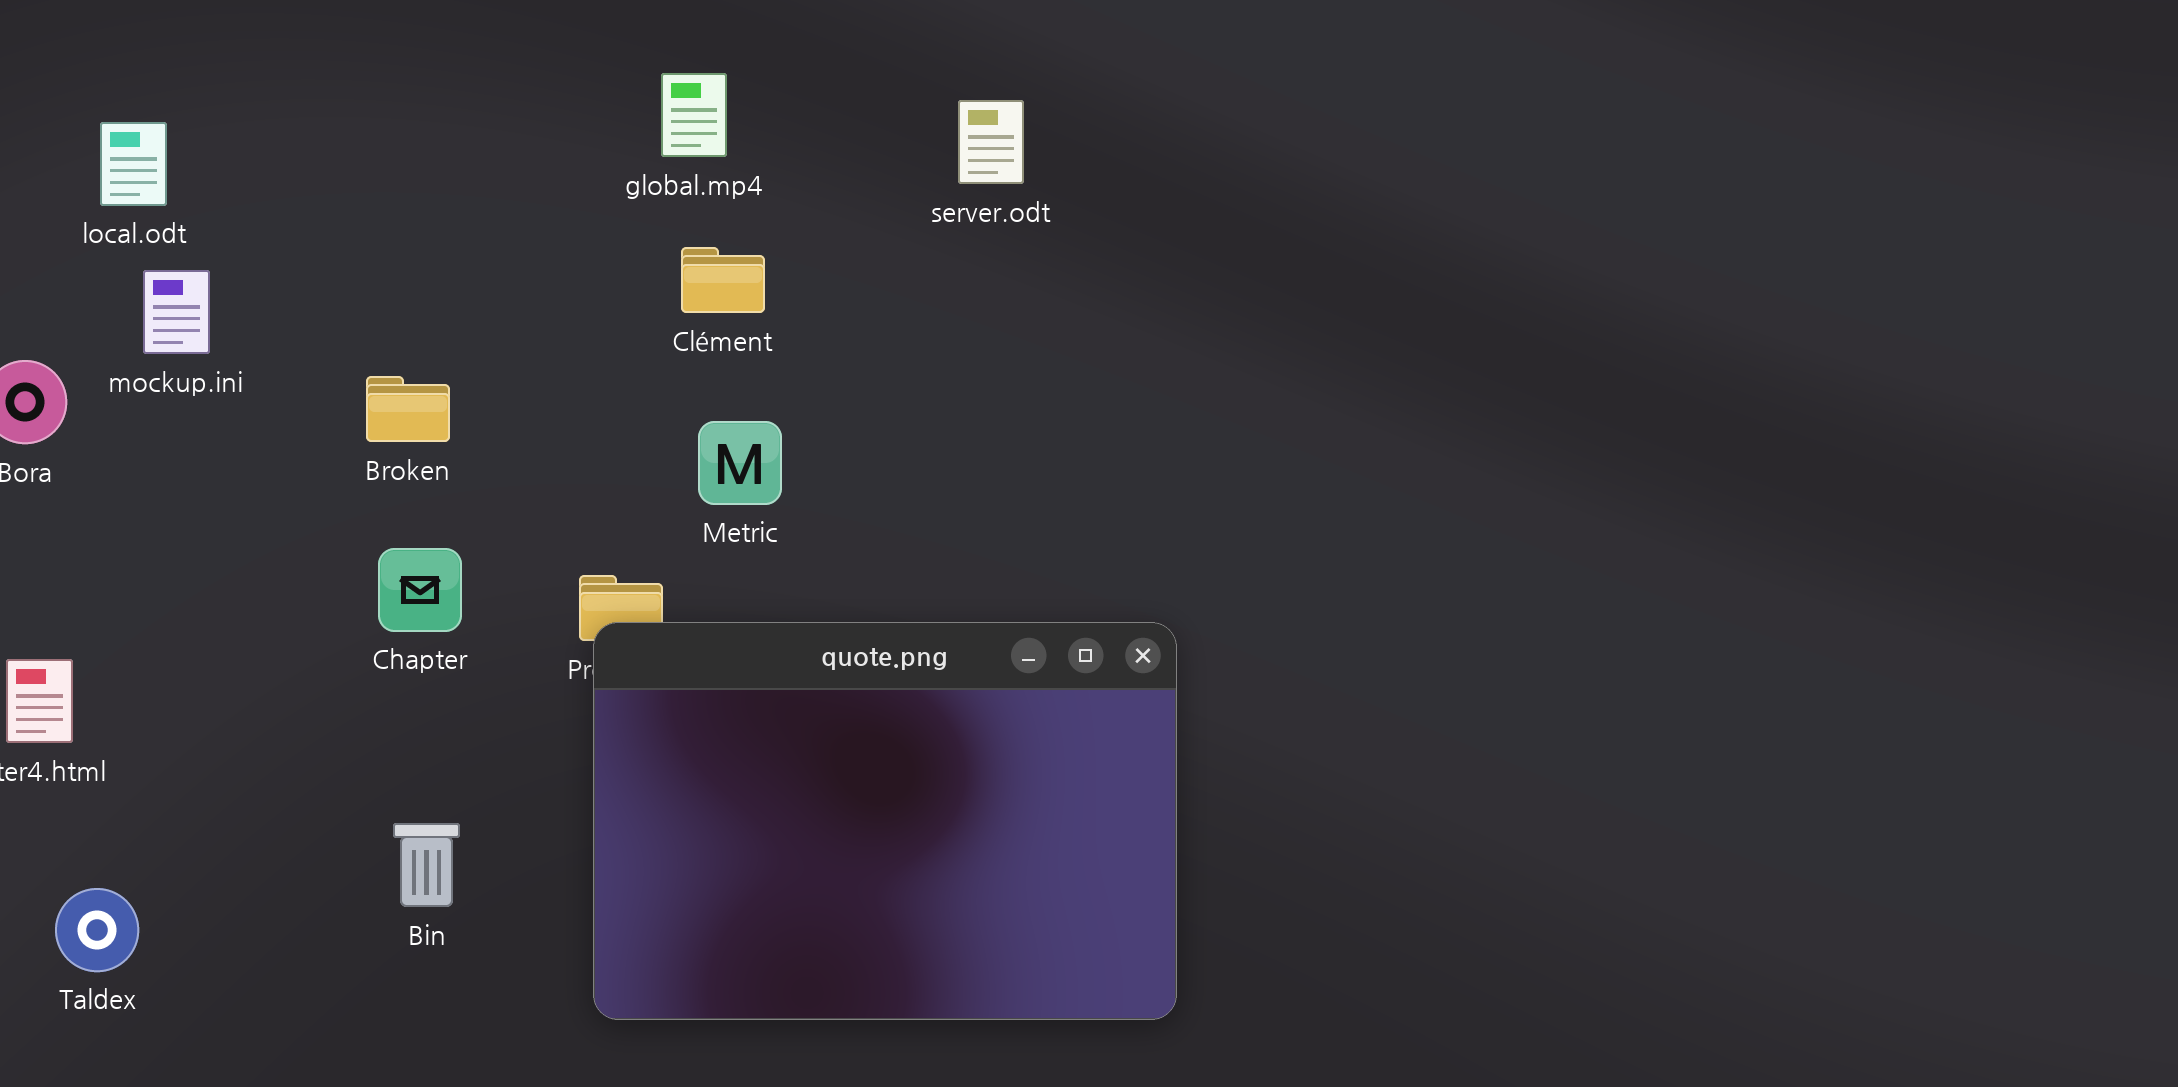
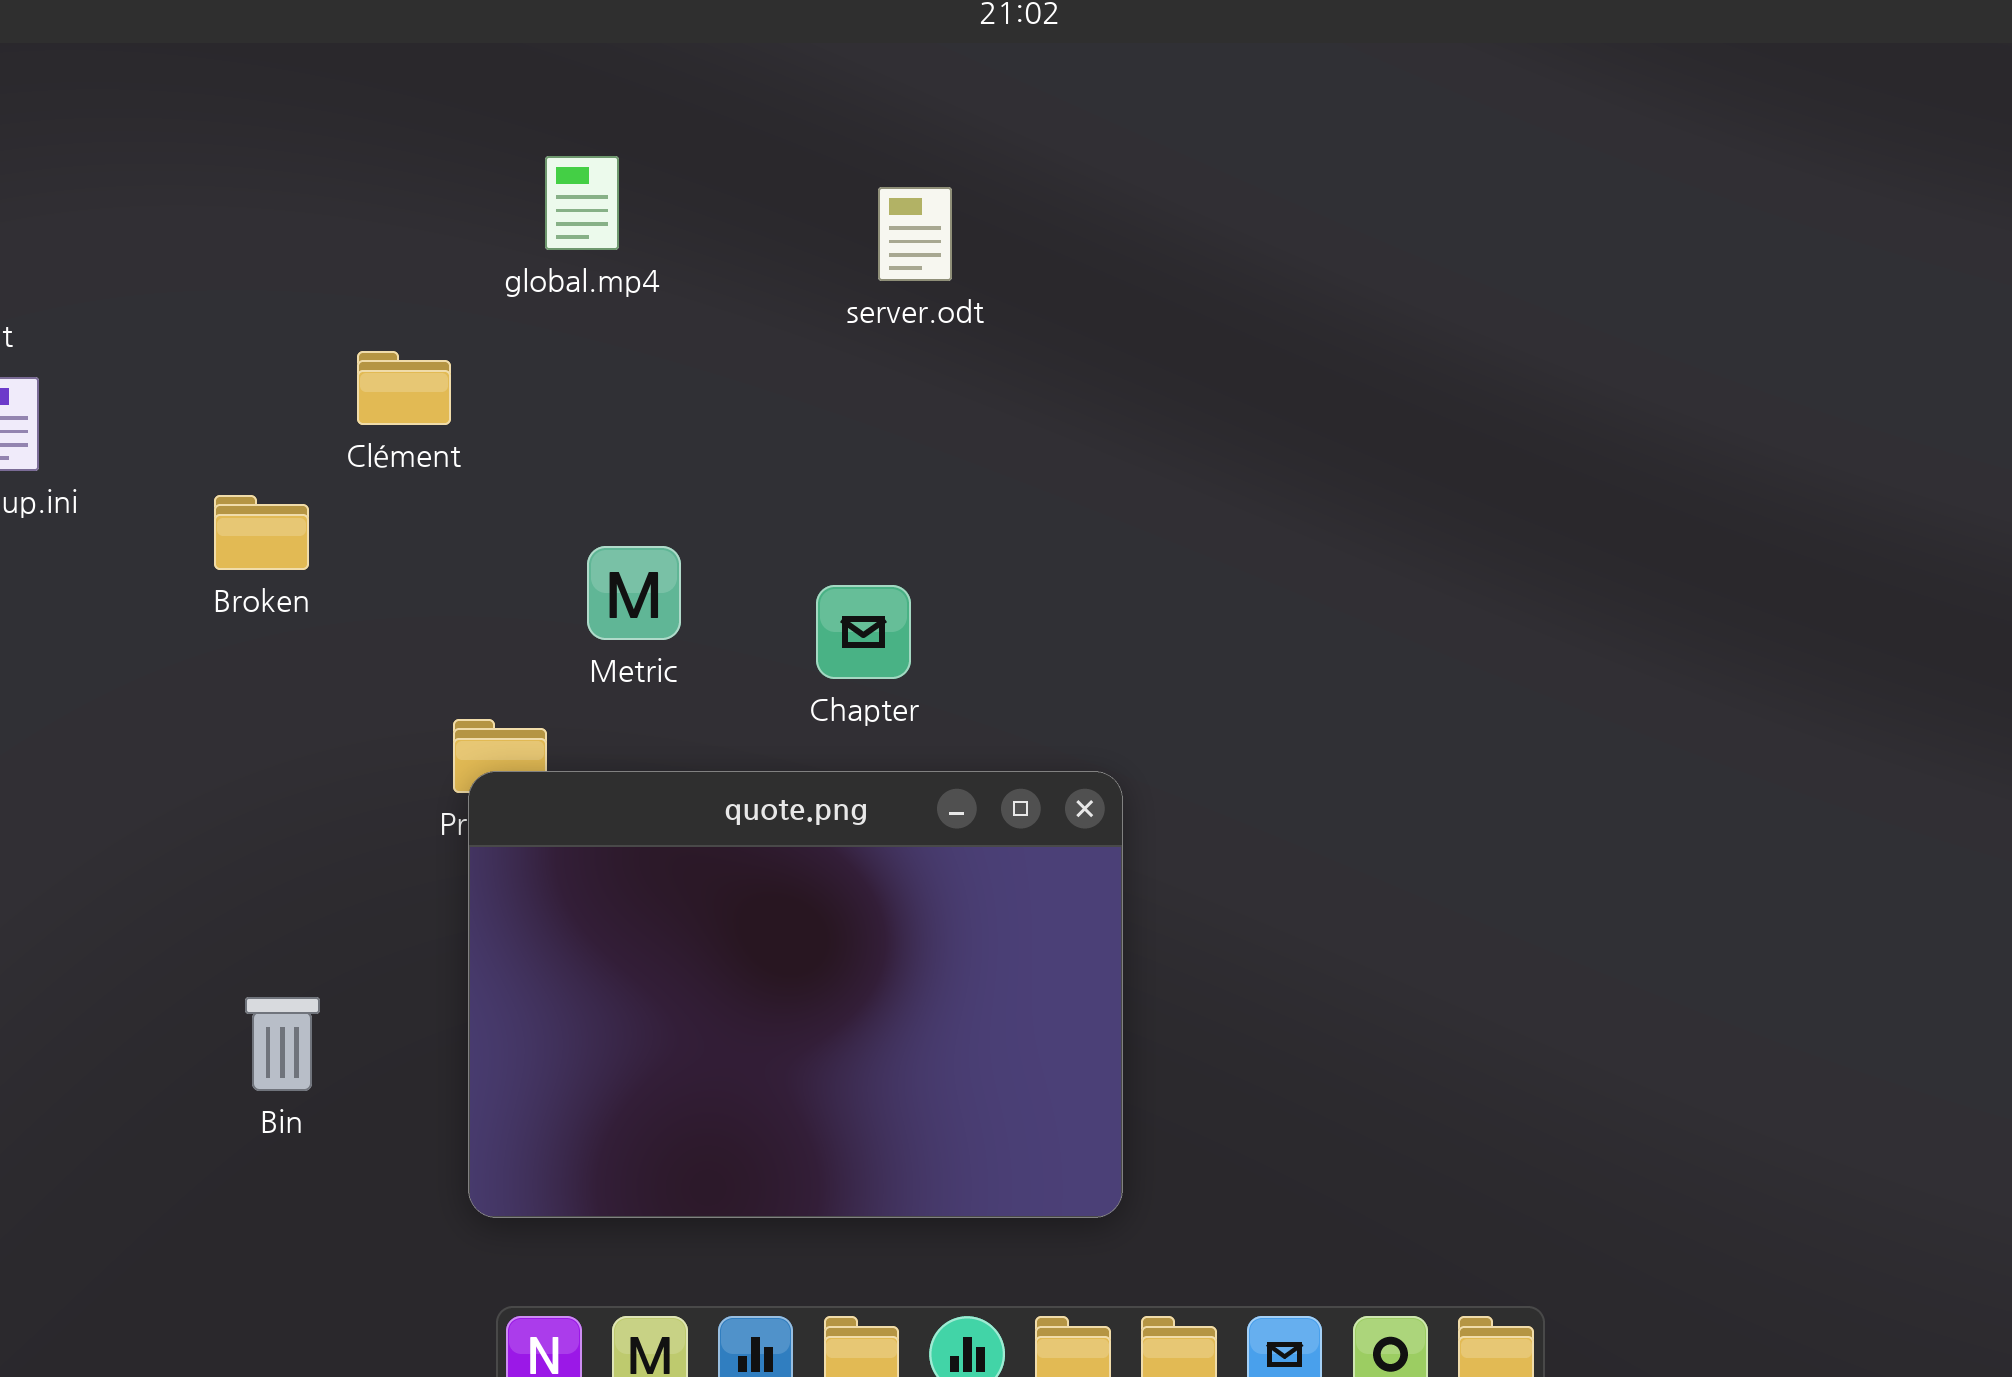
Clément: [681,247,765,313] -> [357,351,451,425], moved
Chapter: [378,548,462,632] -> [816,585,911,679], moved

